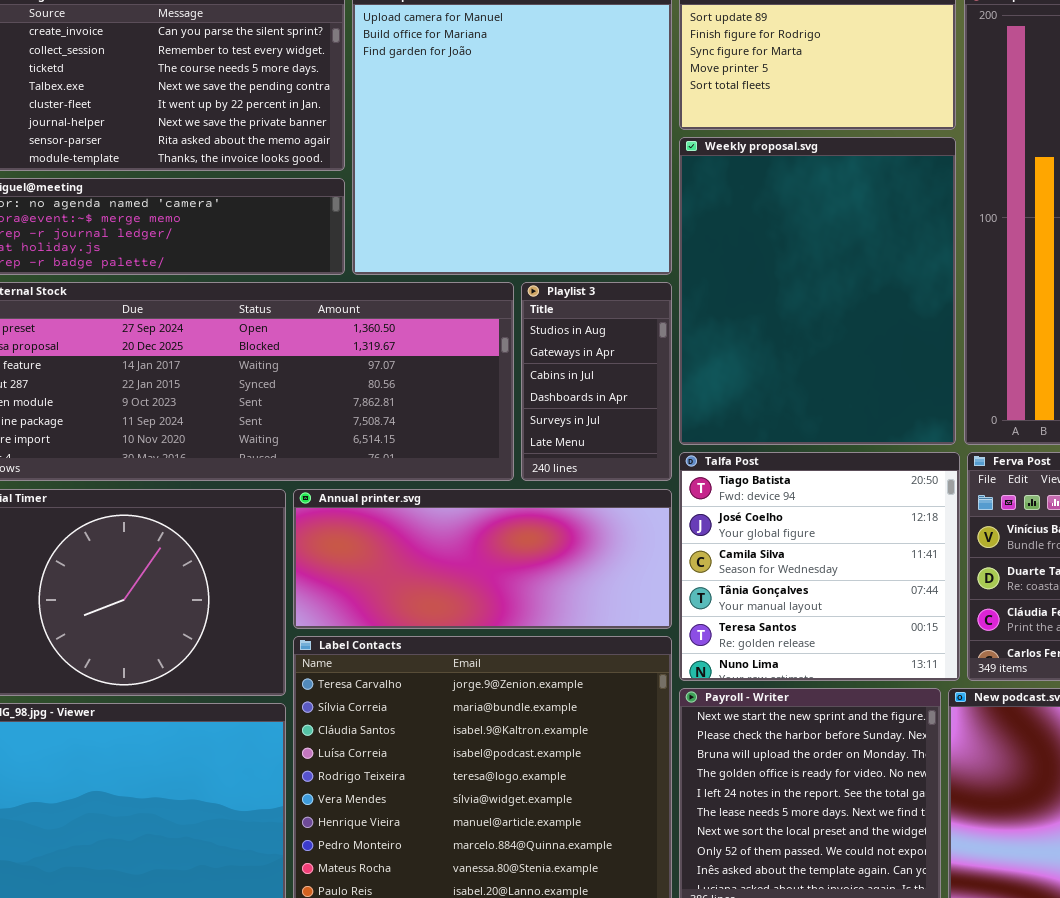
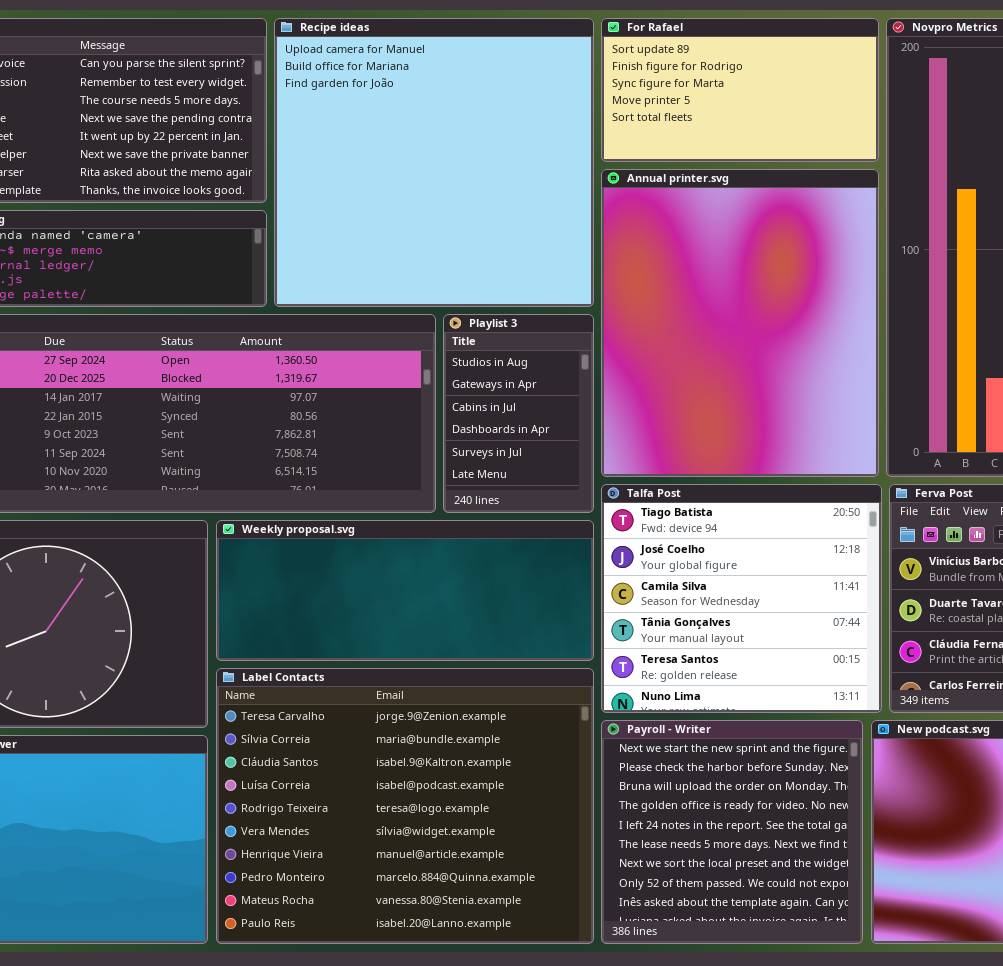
Weekly proposal.svg: [679,137,956,445] -> [216,520,594,661], moved, resized
Annual printer.svg: [293,489,672,629] -> [601,169,879,477], moved, resized

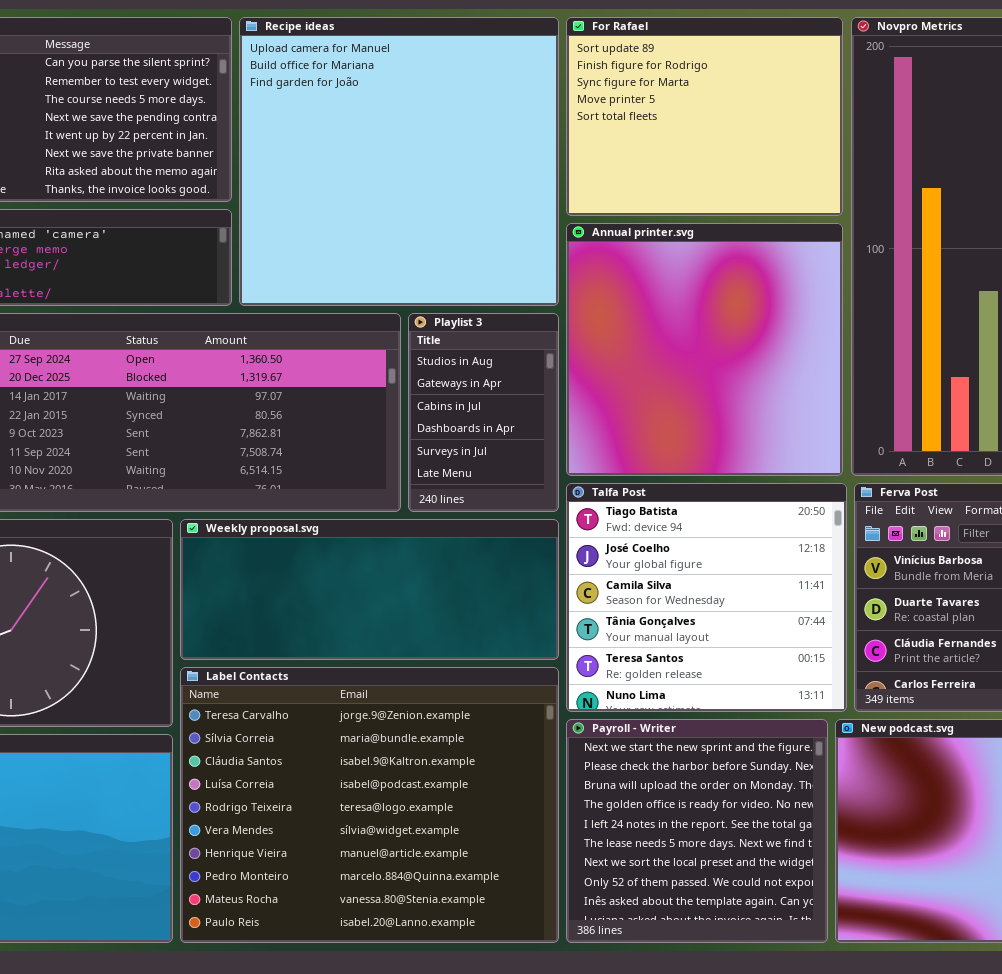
For Rafael: [601,18,879,162] -> [566,17,843,216], resized
Annual printer.svg: [601,169,879,477] -> [566,223,843,476], resized

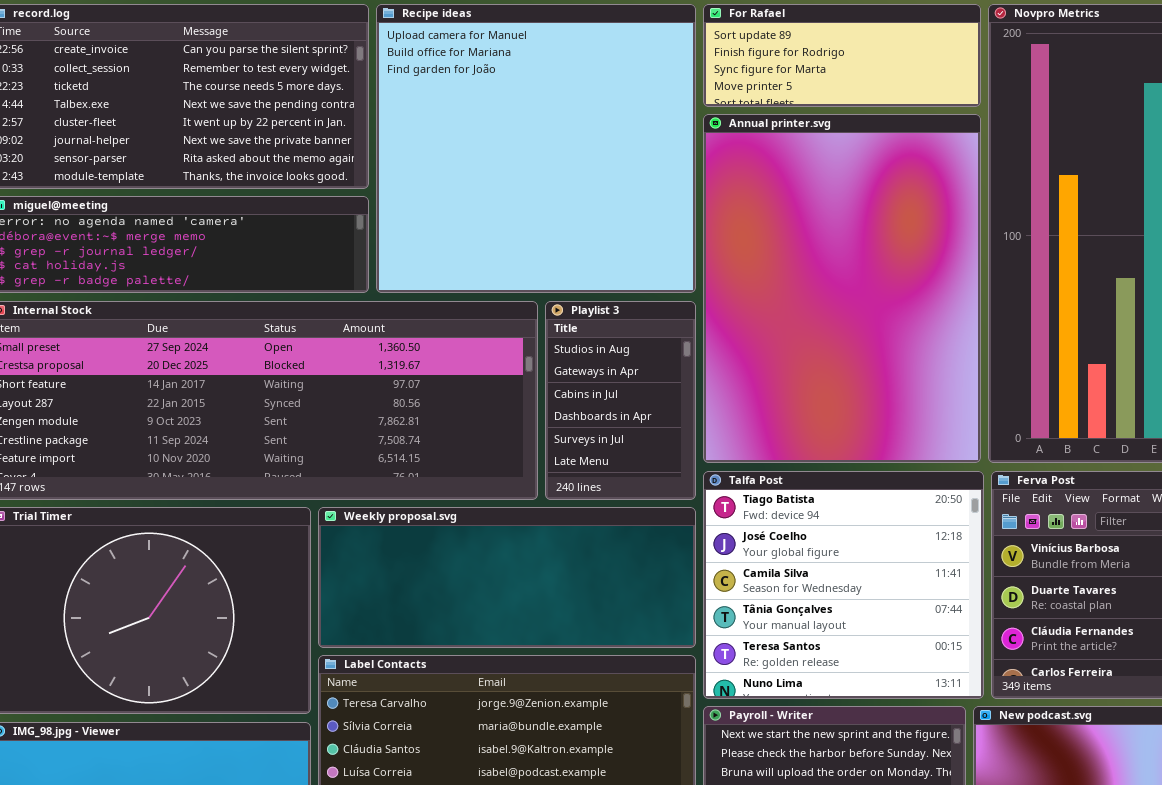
For Rafael: [566,17,843,216] -> [703,4,981,107], resized
Annual printer.svg: [566,223,843,476] -> [703,114,981,463], resized

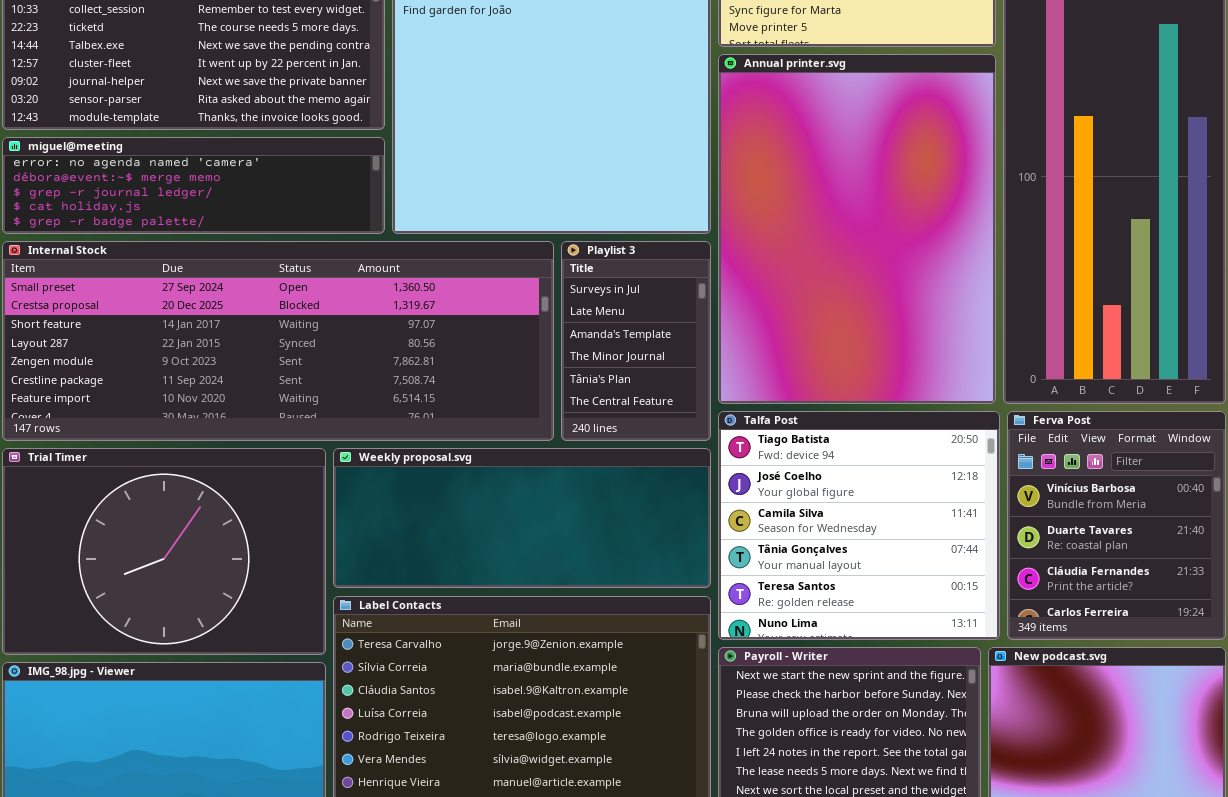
Playlist 3: [545,301,696,500] -> [561,241,711,441], scrolled down 4 rows

